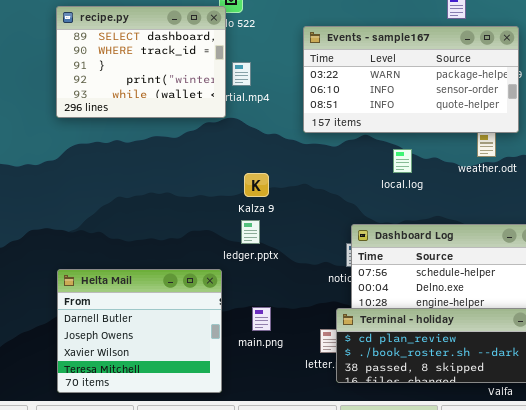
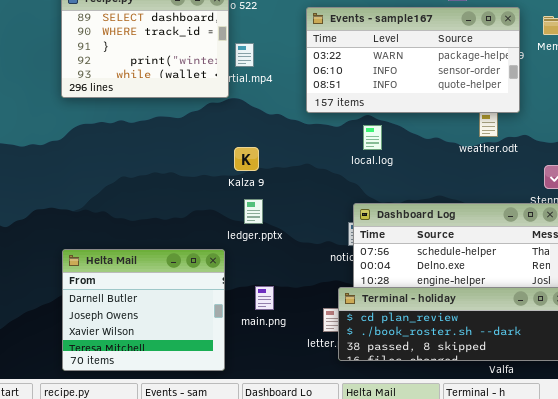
local.log: [393,149,412,173] -> [363,125,382,150], moved
Kalza 9: [244,173,269,197] -> [234,147,259,171], moved

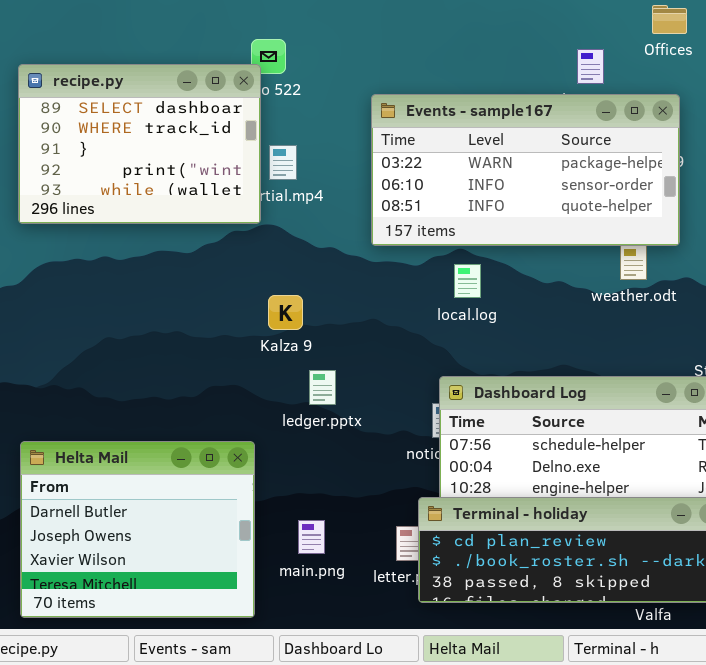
ledger.pptx: [244,199,263,224] -> [309,370,336,405], moved
main.png: [255,286,274,310] -> [298,520,325,554], moved

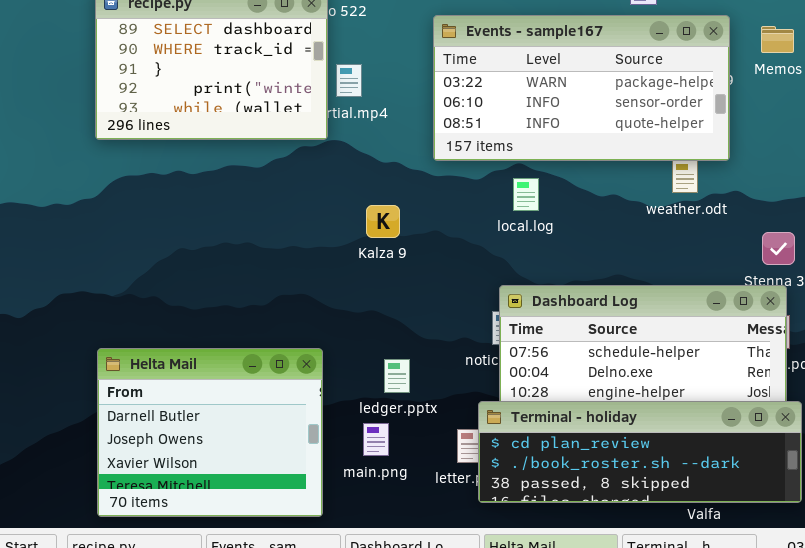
Kalza 9: [268,295,303,330] -> [366,205,400,238], moved
ledger.pptx: [309,370,336,405] -> [384,359,410,393], moved

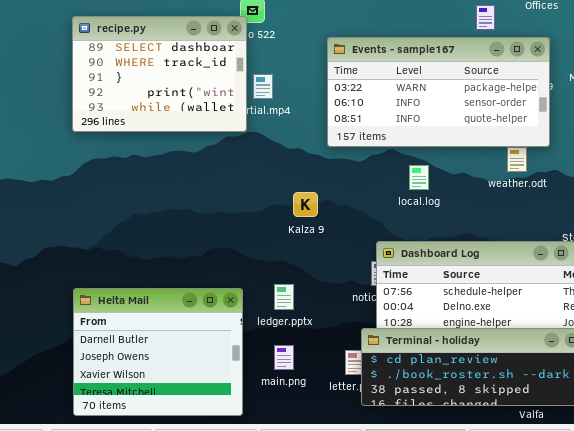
local.log: [513,178,539,211] -> [409,165,429,190], moved
Kalza 9: [366,205,400,238] -> [293,192,318,217], moved
ledger.pptx: [384,359,410,393] -> [274,284,294,310], moved

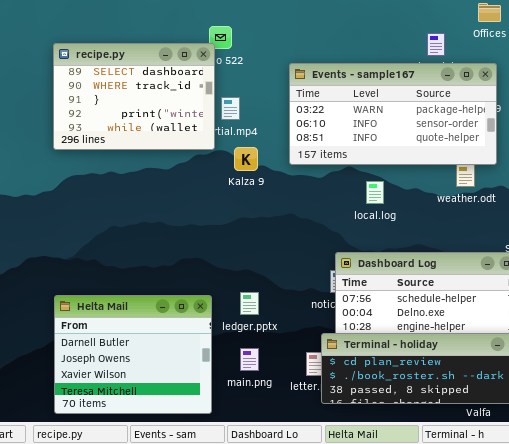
Kalza 9: [293,192,318,217] -> [234,147,258,171], moved

